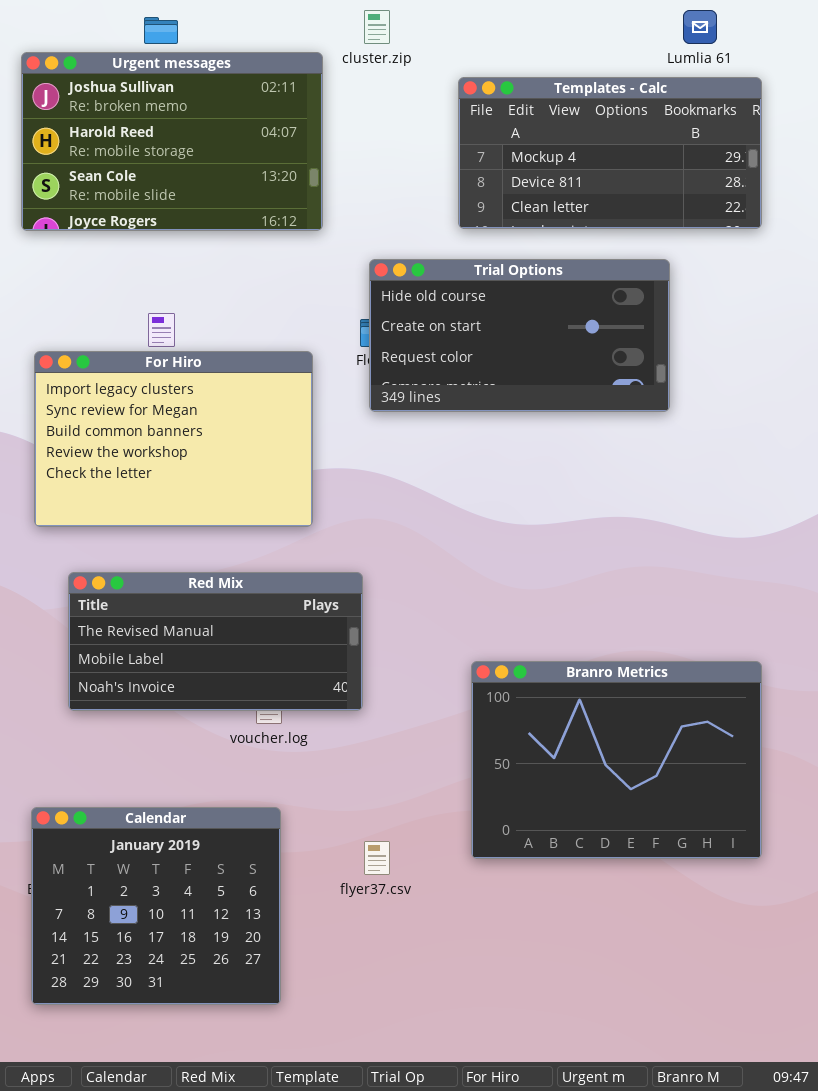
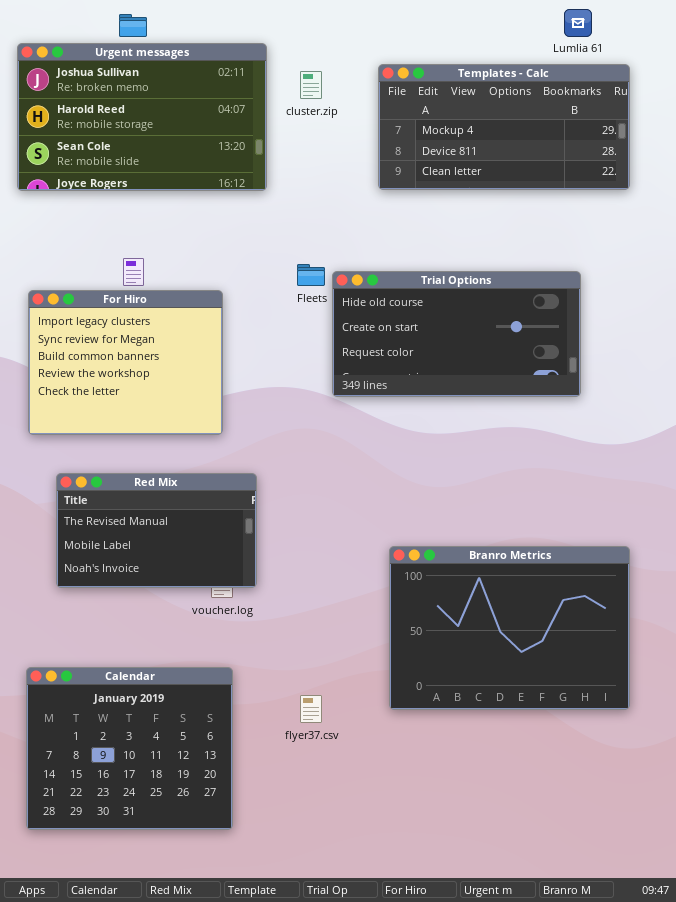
cluster.zip: [364,10,390,44] -> [300,71,322,99], moved
Trial Options: [369,259,670,412] -> [332,271,581,397], moved
For Hiro: [34,351,313,527] -> [28,290,223,435], resized
Red Mix: [68,572,363,711] -> [56,473,257,588], resized

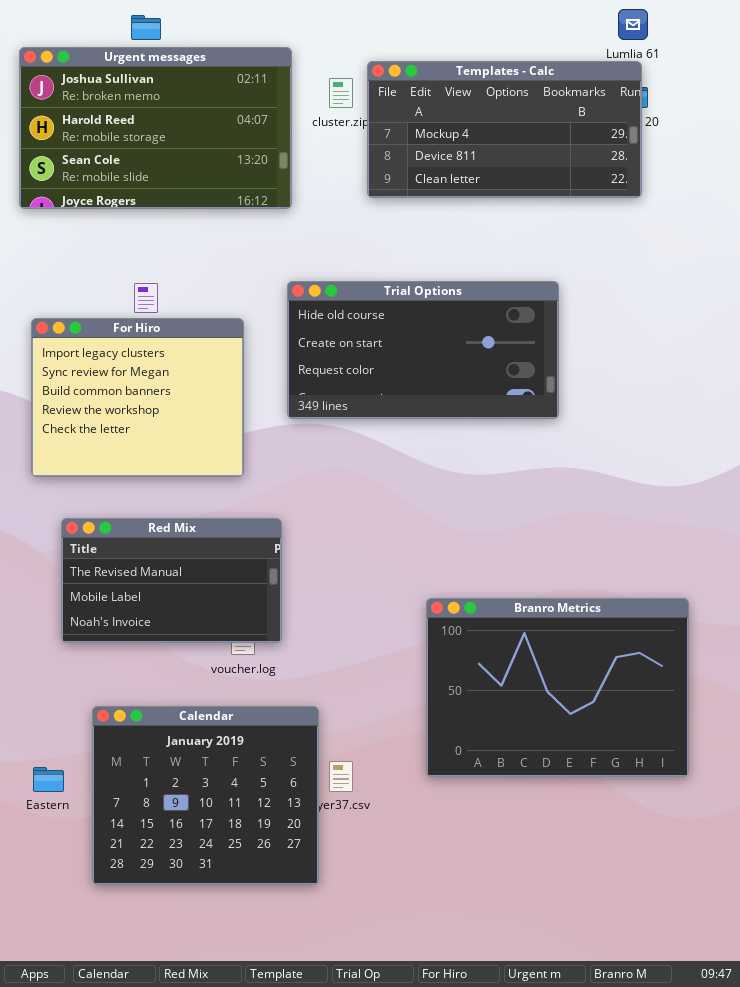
Templates - Calc: [378,64,630,190] -> [367,61,642,198], moved
Trial Options: [332,271,581,397] -> [287,281,559,419], moved
Calendar: [26,667,233,830] -> [92,706,319,885], moved

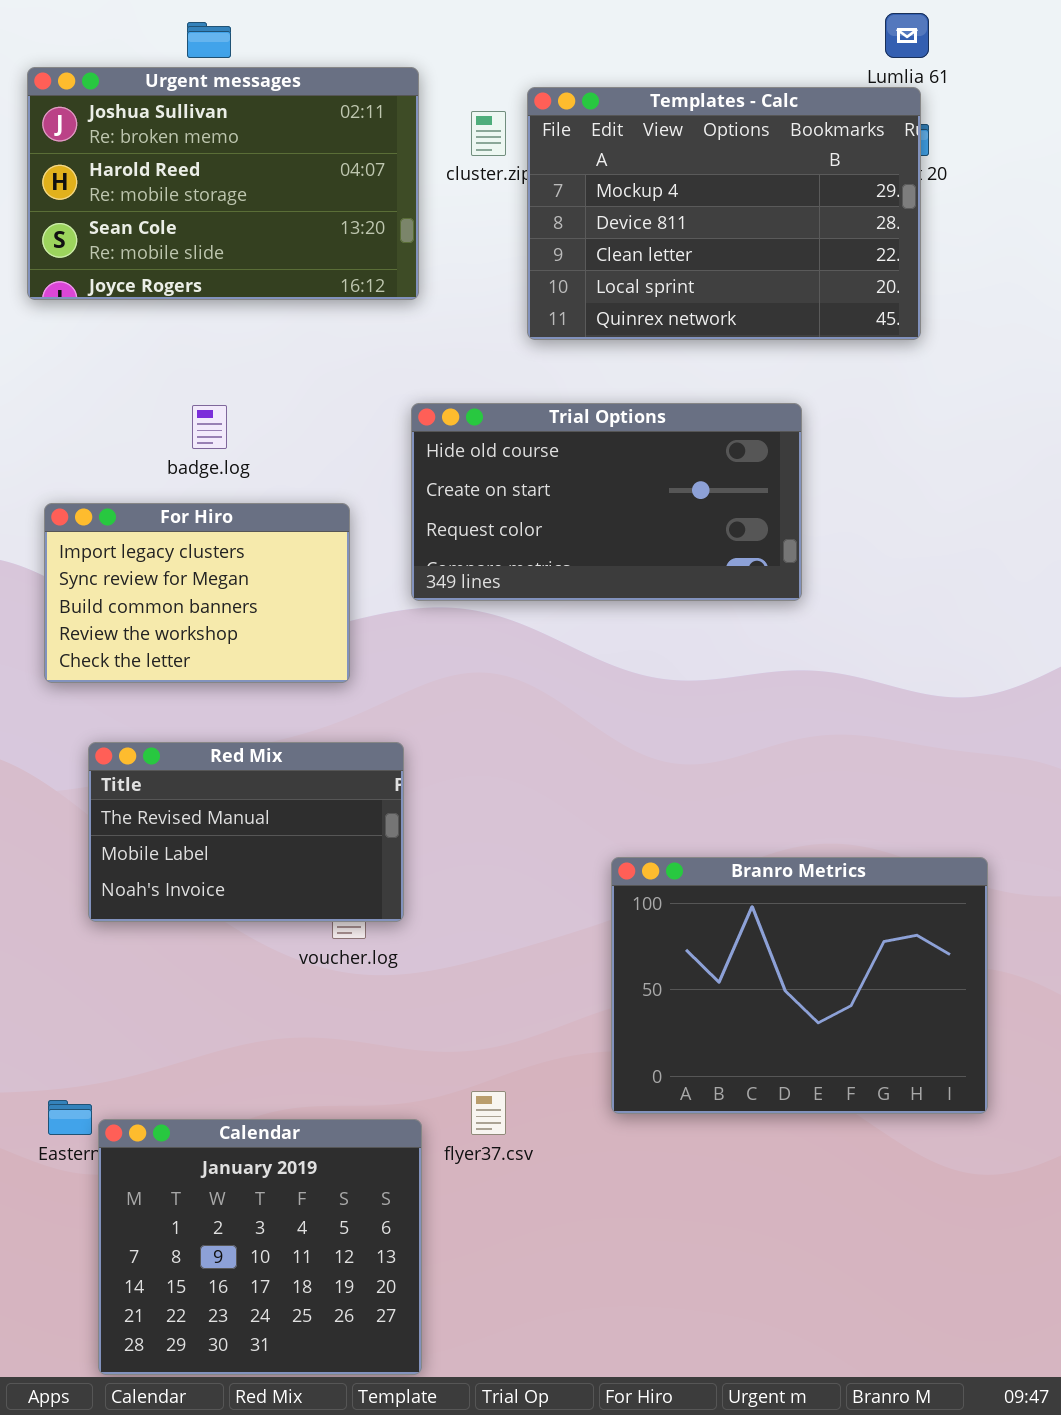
Templates - Calc: [367,61,642,198] -> [527,87,921,340], resized
For Hiro: [31,318,244,477] -> [44,503,350,683], resized
Calendar: [92,706,319,885] -> [98,1119,422,1375], moved

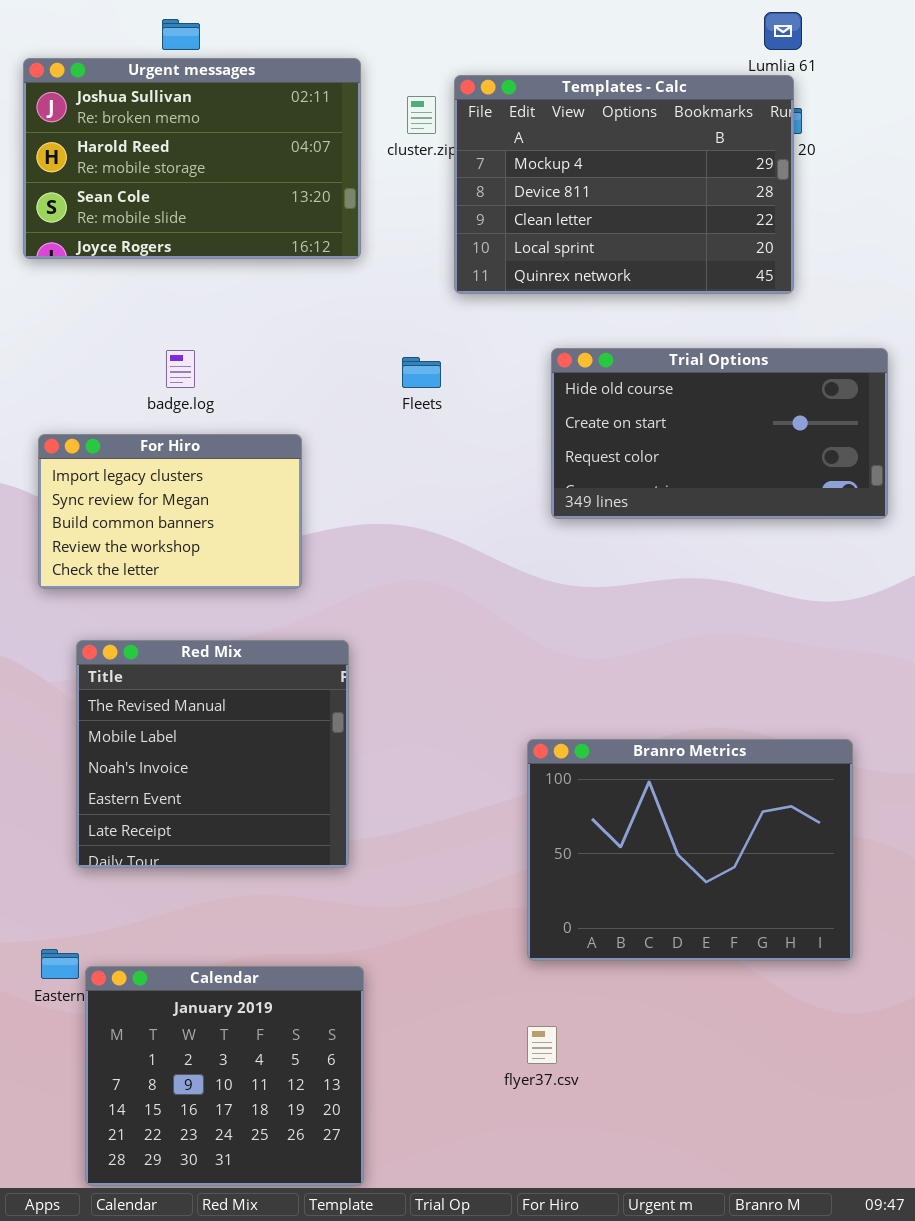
Trial Options: [411,403,802,601] -> [551,348,888,519], moved
Red Mix: [88,742,404,922] -> [76,640,349,868], resized
flyer37.csv: [471,1091,506,1135] -> [527,1026,557,1064], moved

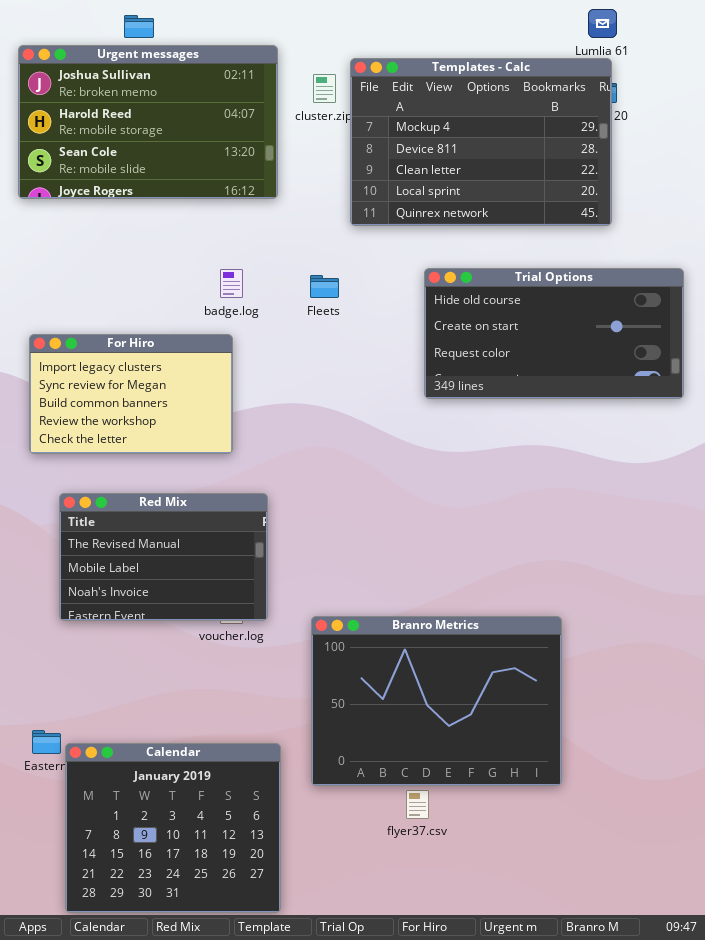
badge.log: [166,350,195,388] -> [220,269,243,298], moved
Red Mix: [76,640,349,868] -> [59,493,268,621], resized
Branro Metrics: [527,739,853,961] -> [311,616,562,786], moved

